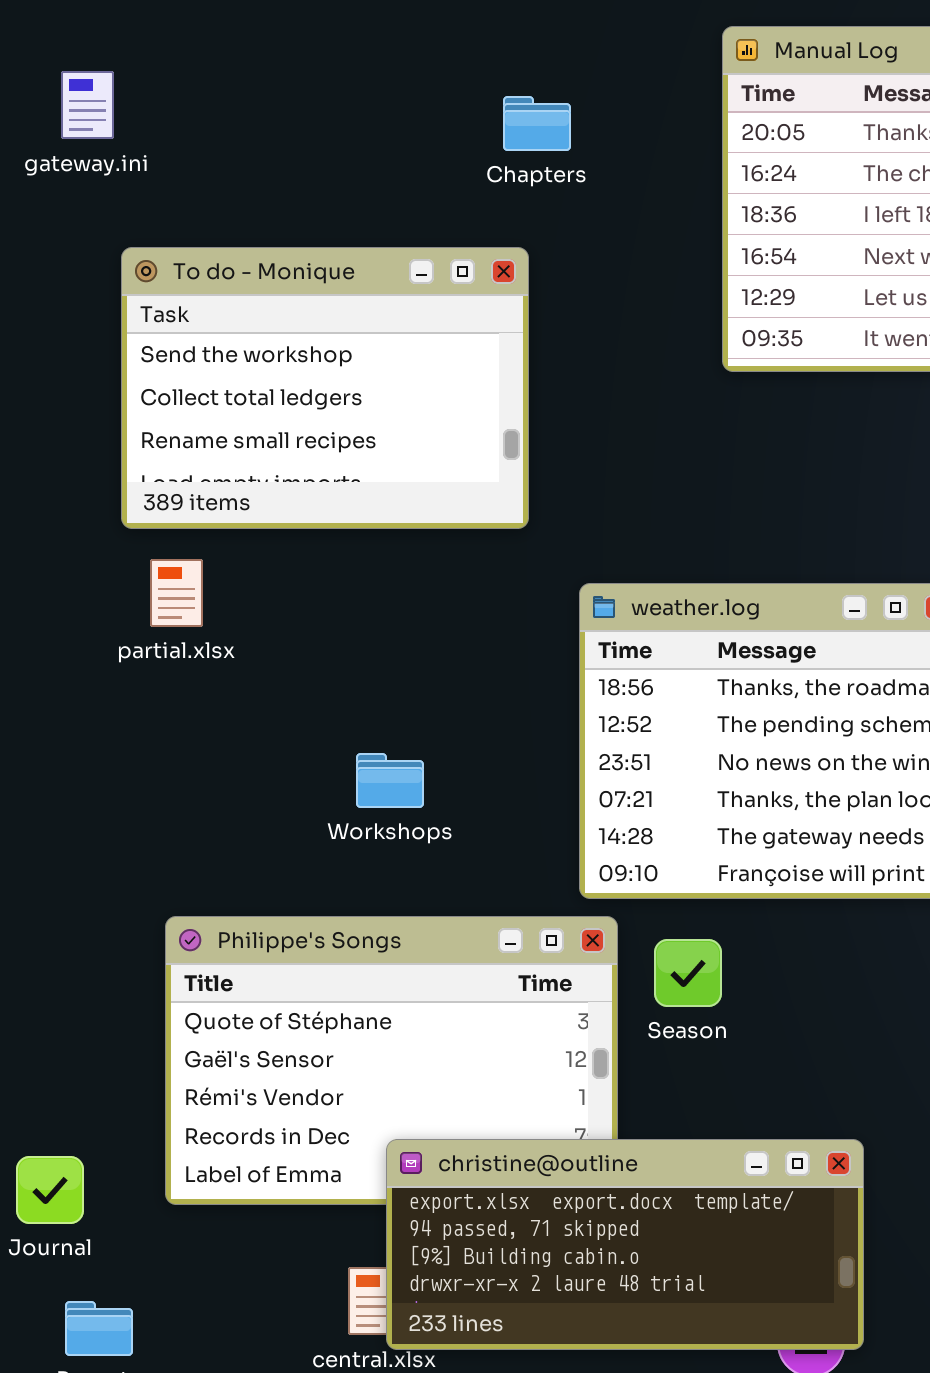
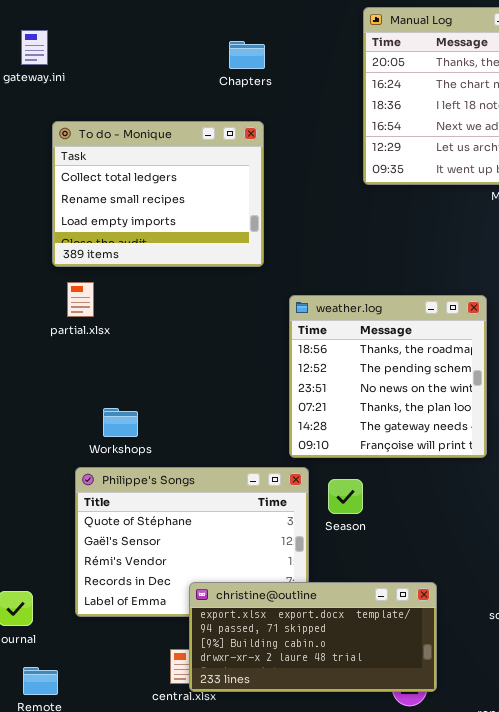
Chapters: [503,96,571,151] -> [229,41,265,69], moved
To do - Monique: [121,247,529,529] -> [52,121,264,267], scrolled down 1 row
Workshops: [356,753,424,808] -> [103,408,138,437], moved

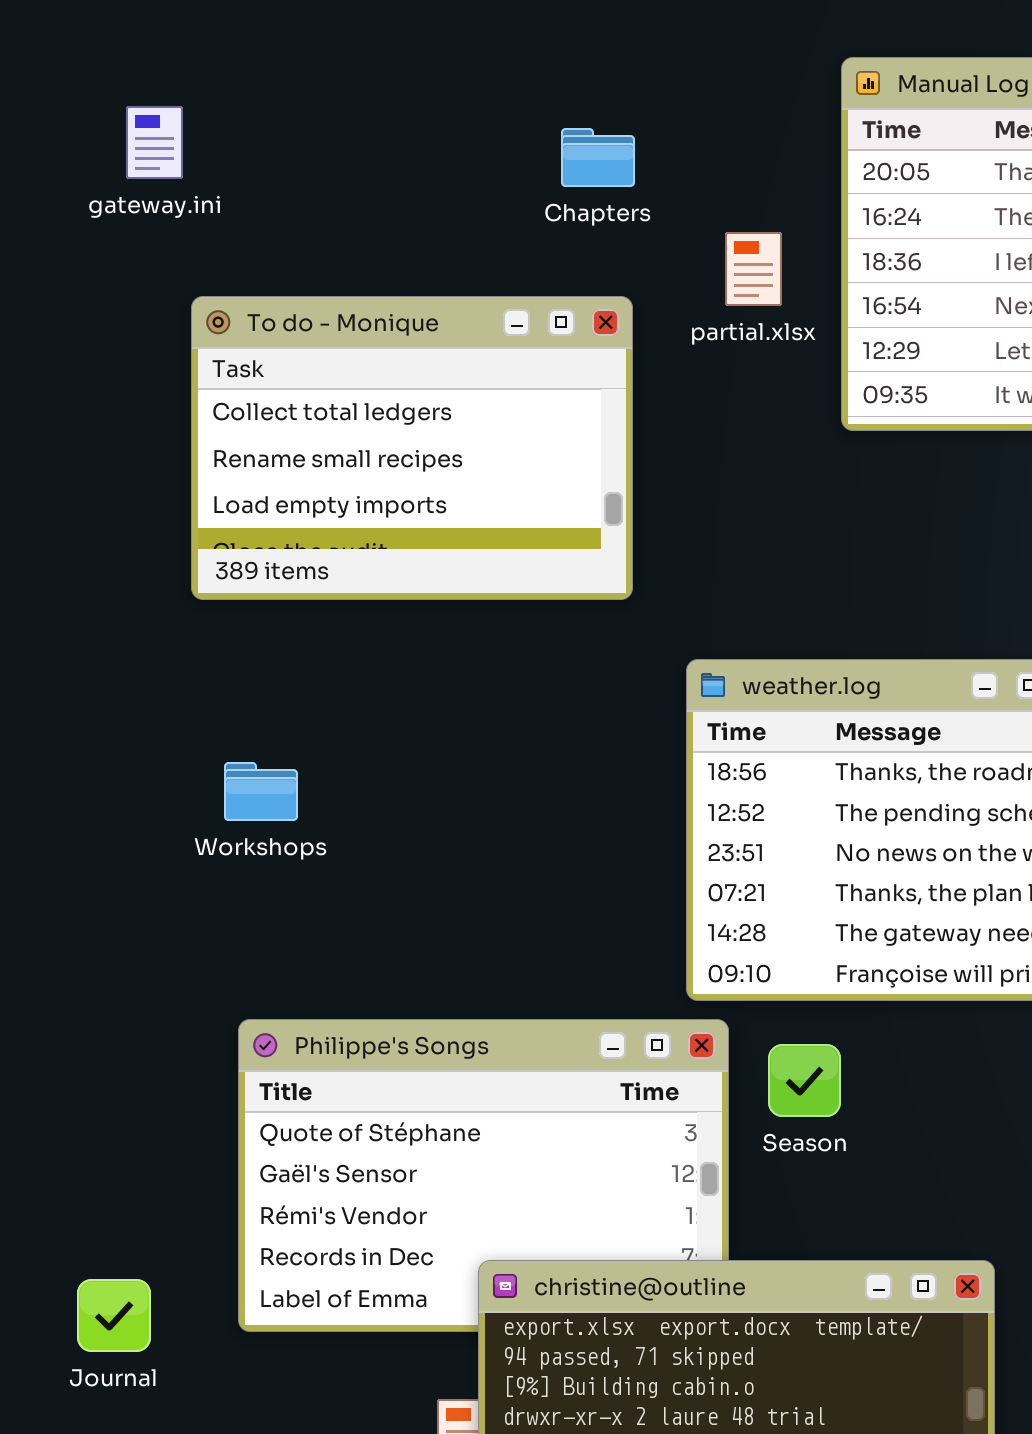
partial.xlsx: [67,282,94,317] -> [725,232,782,306], moved
Workshops: [103,408,138,437] -> [224,762,298,821], moved

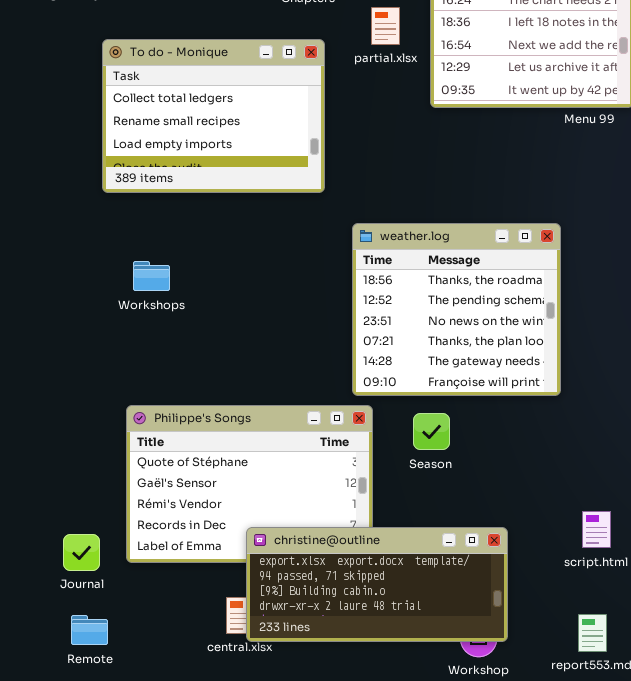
Workshops: [224,762,298,821] -> [133,261,170,291], moved
Season: [768,1044,841,1117] -> [413,413,450,450], moved
Journal: [77,1279,151,1352] -> [63,534,100,571], moved

